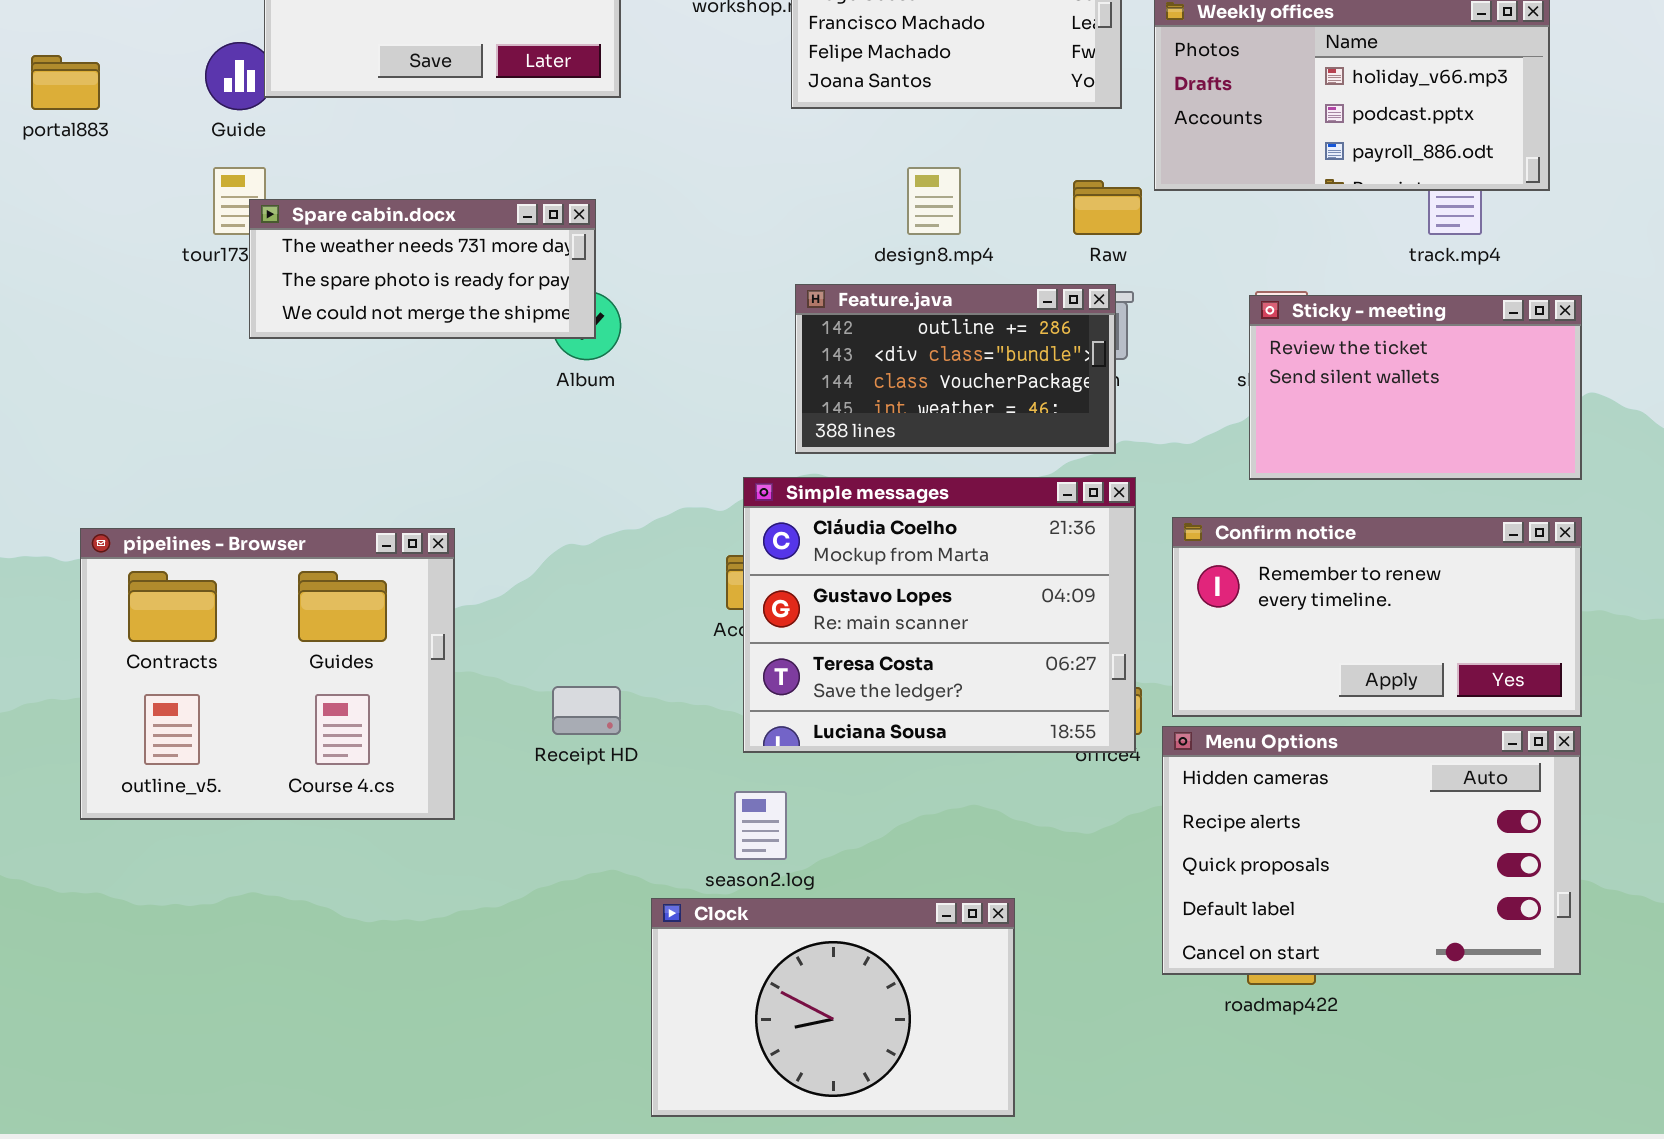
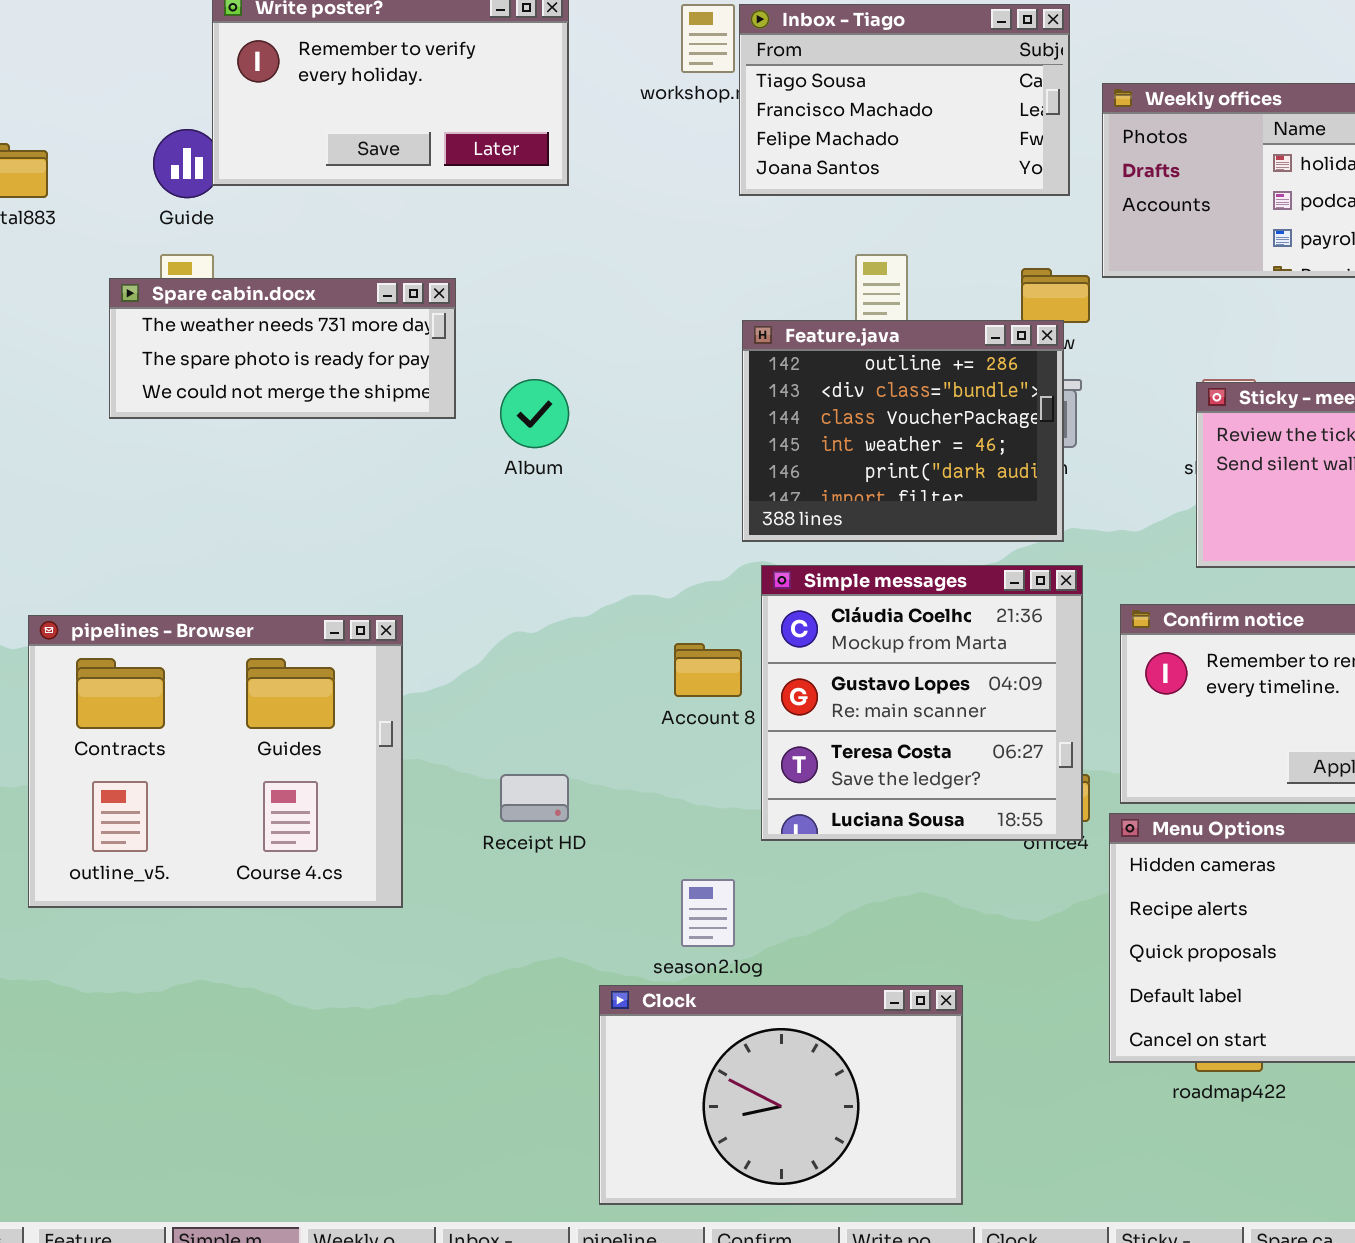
Spare cabin.docx: [249,199,596,339] -> [109,278,456,419], moved
Feature.java: [795,284,1116,454] -> [742,320,1064,542], resized
Simple messages: [743,477,1136,753] -> [761,565,1083,841], resized

